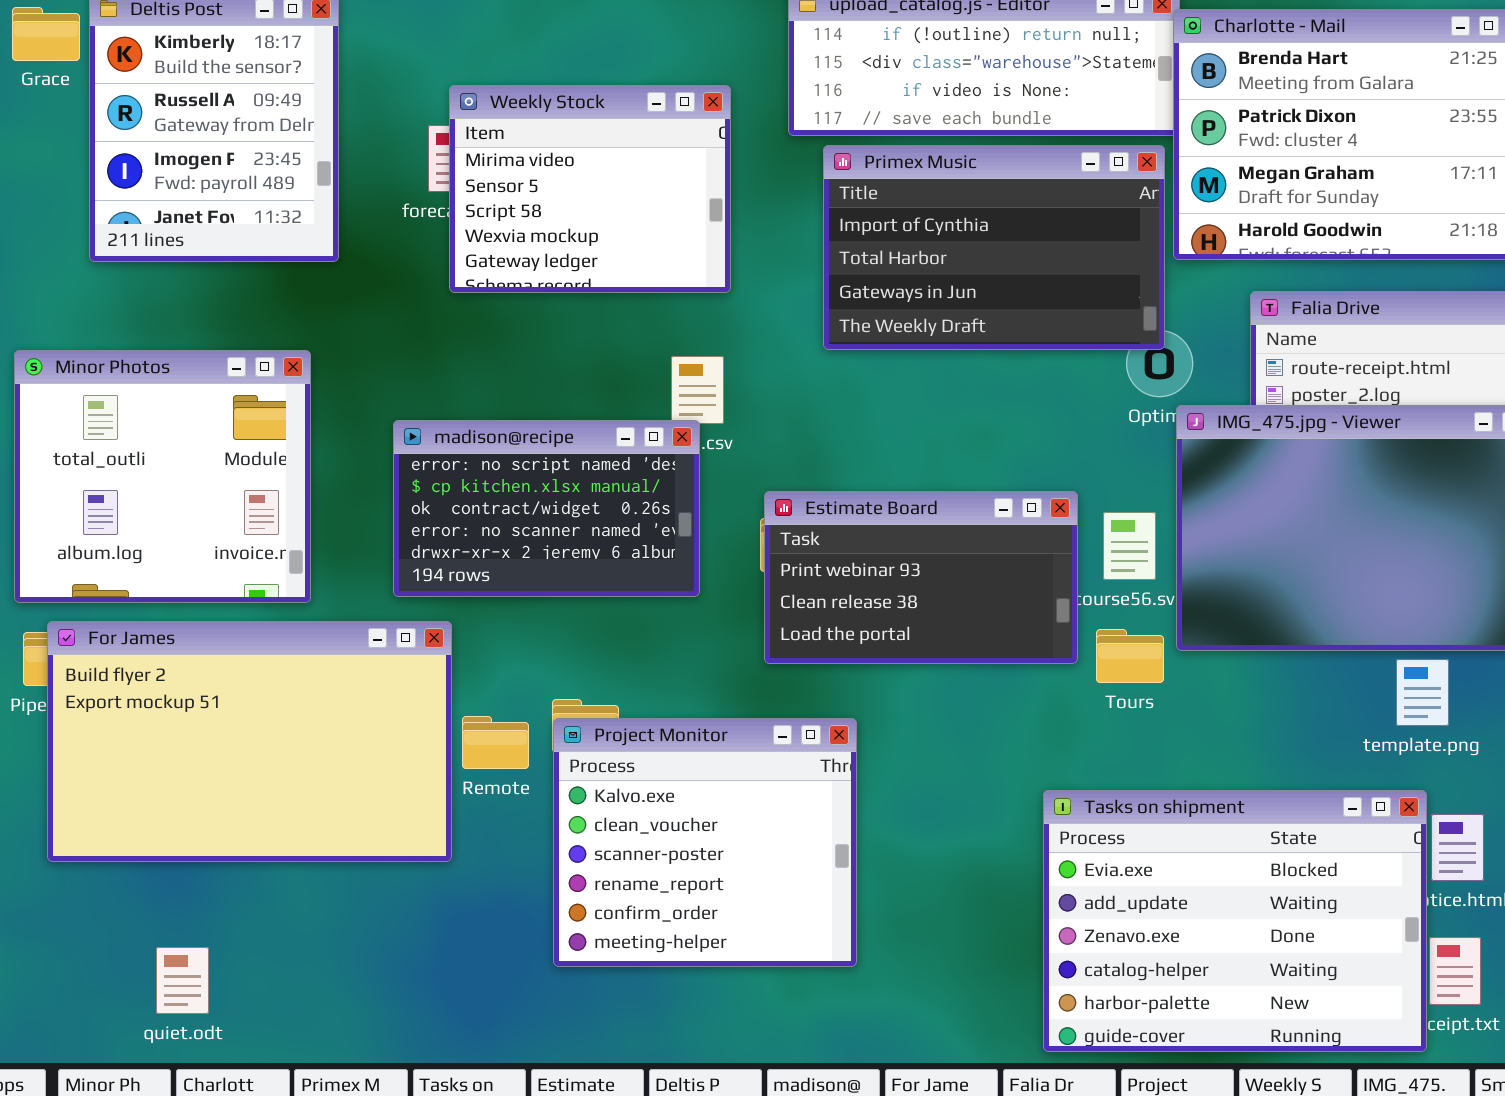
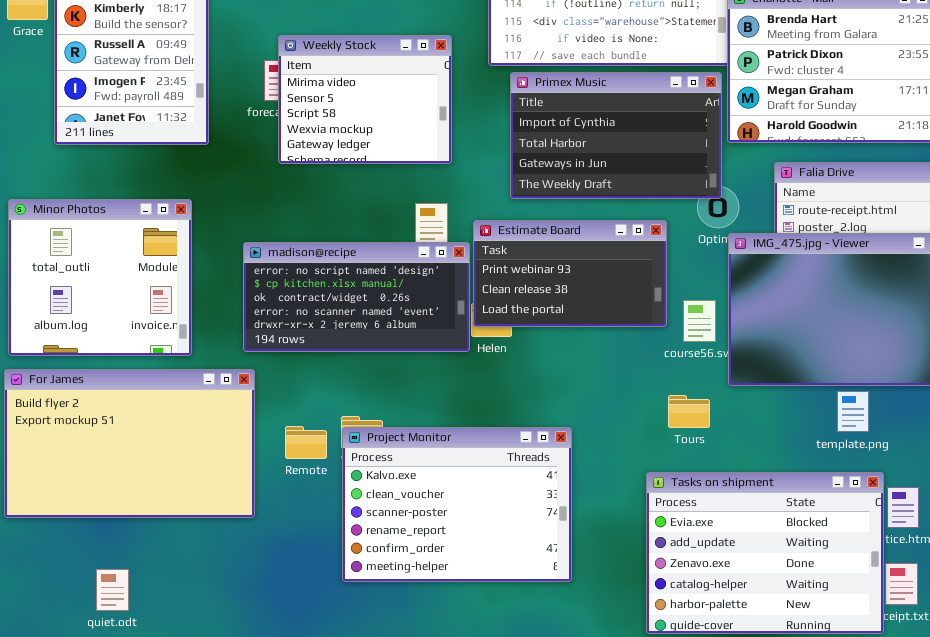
madison@recipe: [393,420,700,597] -> [243,242,470,352], resized
Estimate Board: [764,491,1078,664] -> [473,220,667,327], moved
For James: [47,621,452,862] -> [4,369,255,518], moved
Tours: [1096,629,1164,683] -> [668,395,710,428], moved
template.png: [1396,659,1449,726] -> [837,391,869,432], moved
Project Monitor: [553,718,857,967] -> [342,427,572,582], resized

